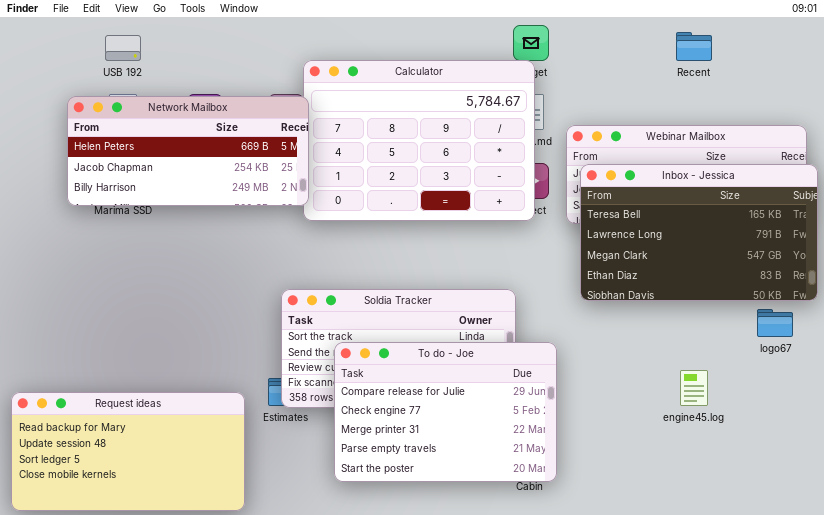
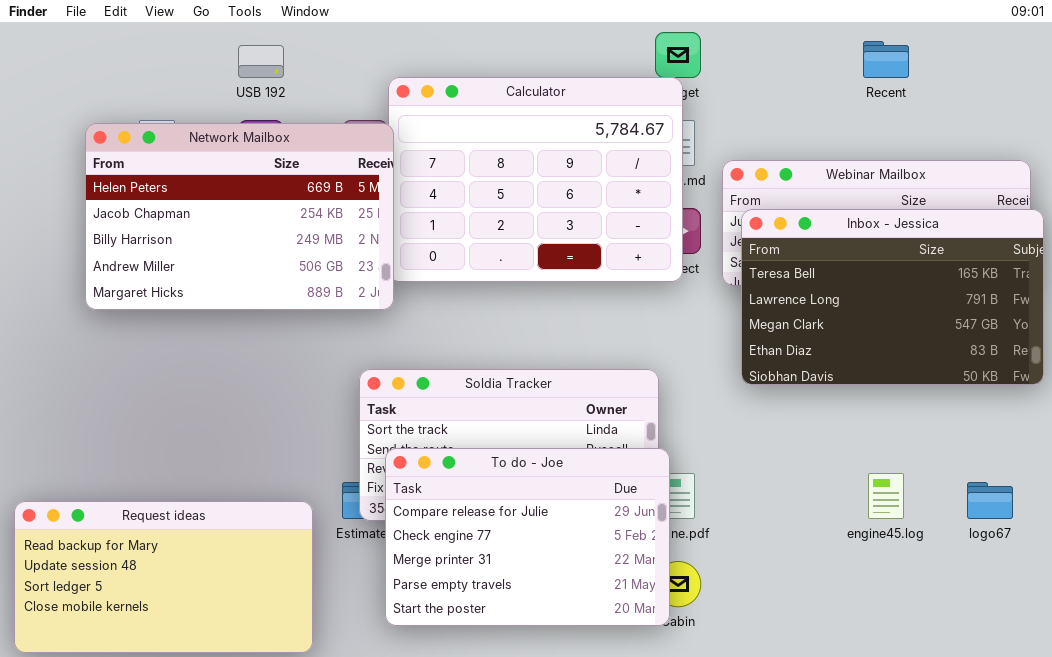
USB 192: [105,35,141,61] -> [238,45,284,78], moved
Network Mailbox: [67,96,309,206] -> [85,123,394,310], resized
logo67: [757,309,793,337] -> [967,482,1013,519], moved
To do - Joe: [334,342,557,482] -> [385,448,670,626], moved

